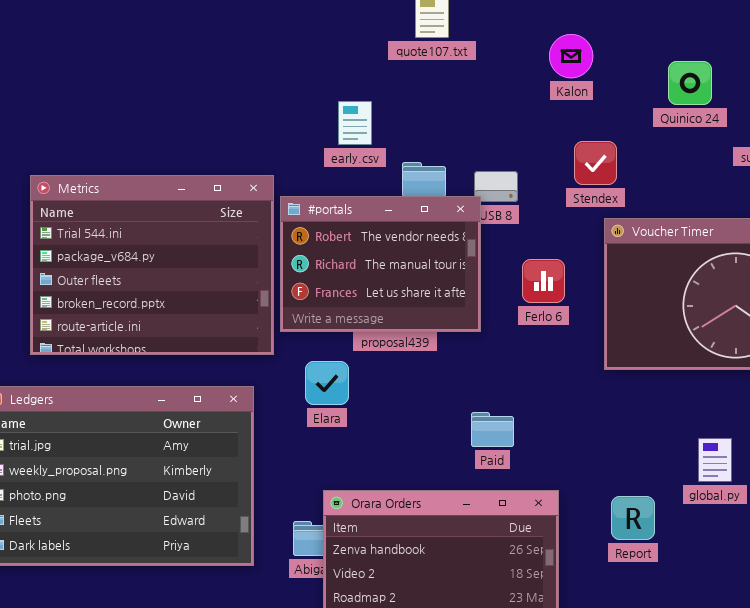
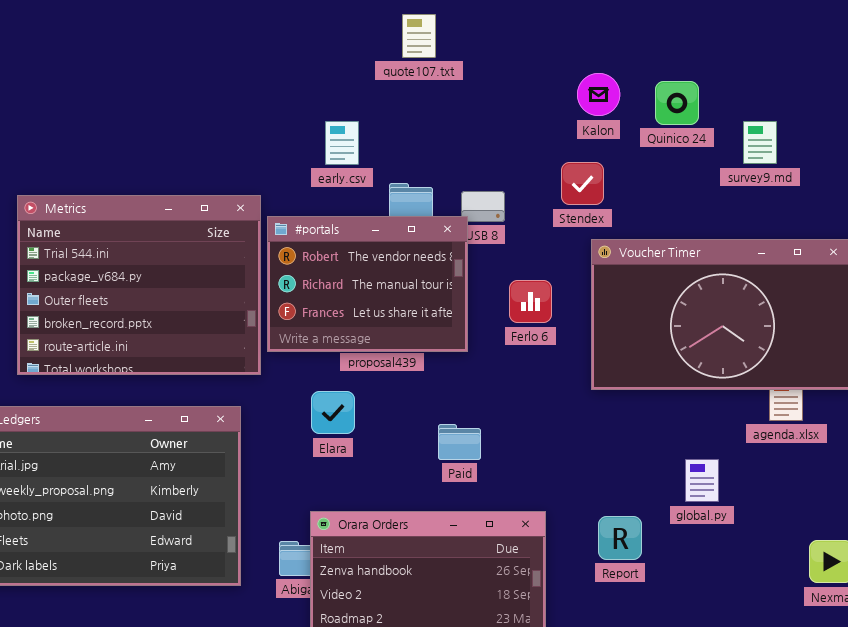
Kalon: [549,34,593,78] -> [577,73,620,116], moved
Elara: [305,361,349,405] -> [311,391,355,434], moved
Paid: [471,412,514,447] -> [438,424,481,460], moved

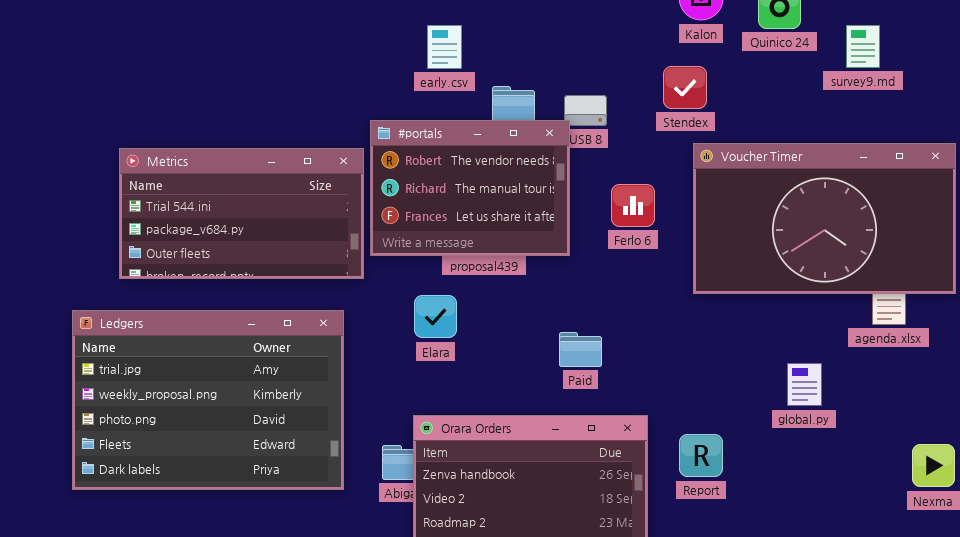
Metrics: [17,195,261,375] -> [119,148,364,279], resized
Paid: [438,424,481,460] -> [559,332,602,367], moved
Report: [598,516,642,560] -> [679,434,723,477], moved

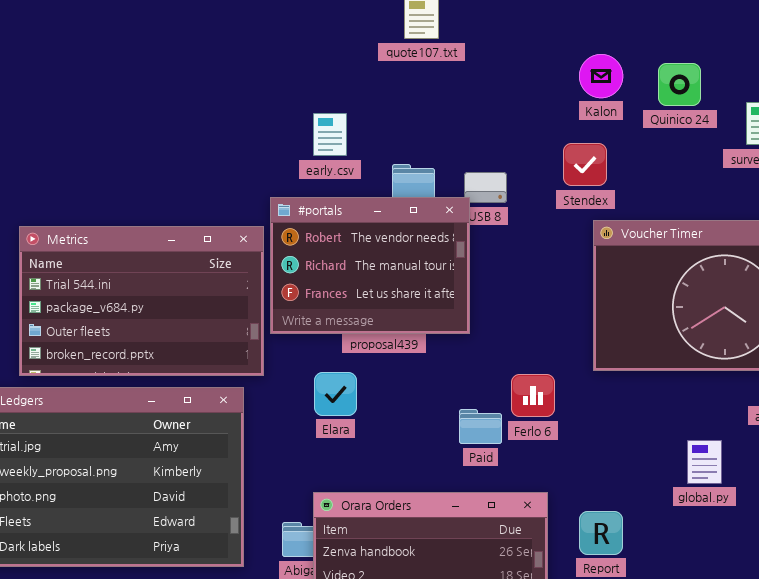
early.csv: [427,25,462,69] -> [313,113,347,156], moved
Metrics: [119,148,364,279] -> [19,226,264,376], resized
Ferlo 6: [611,184,655,227] -> [511,374,555,417], moved

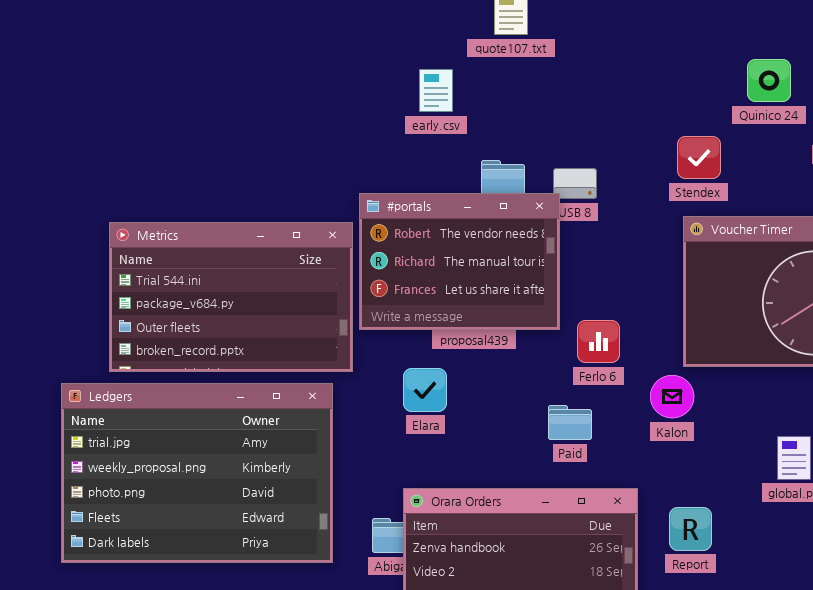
Kalon: [579,54,623,98] -> [650,375,694,418], moved
early.csv: [313,113,347,156] -> [419,69,453,112], moved
Stendex: [563,143,607,186] -> [677,136,721,179], moved
Ferlo 6: [511,374,555,417] -> [577,320,620,363], moved

